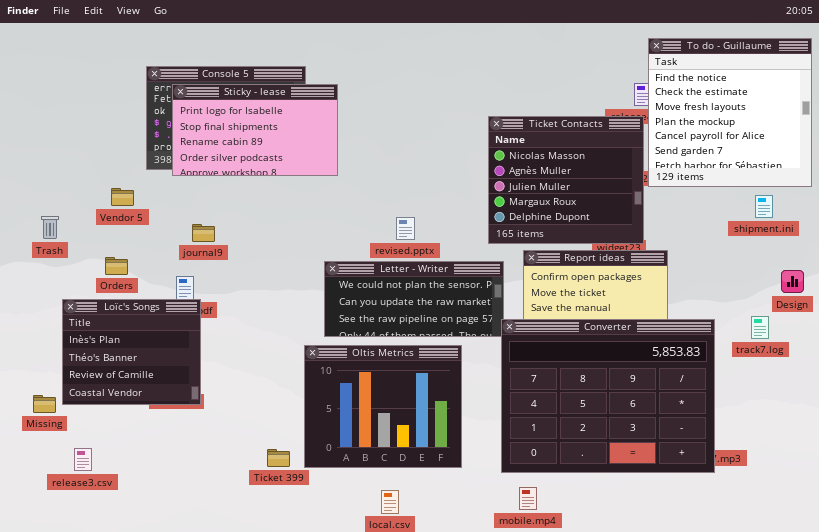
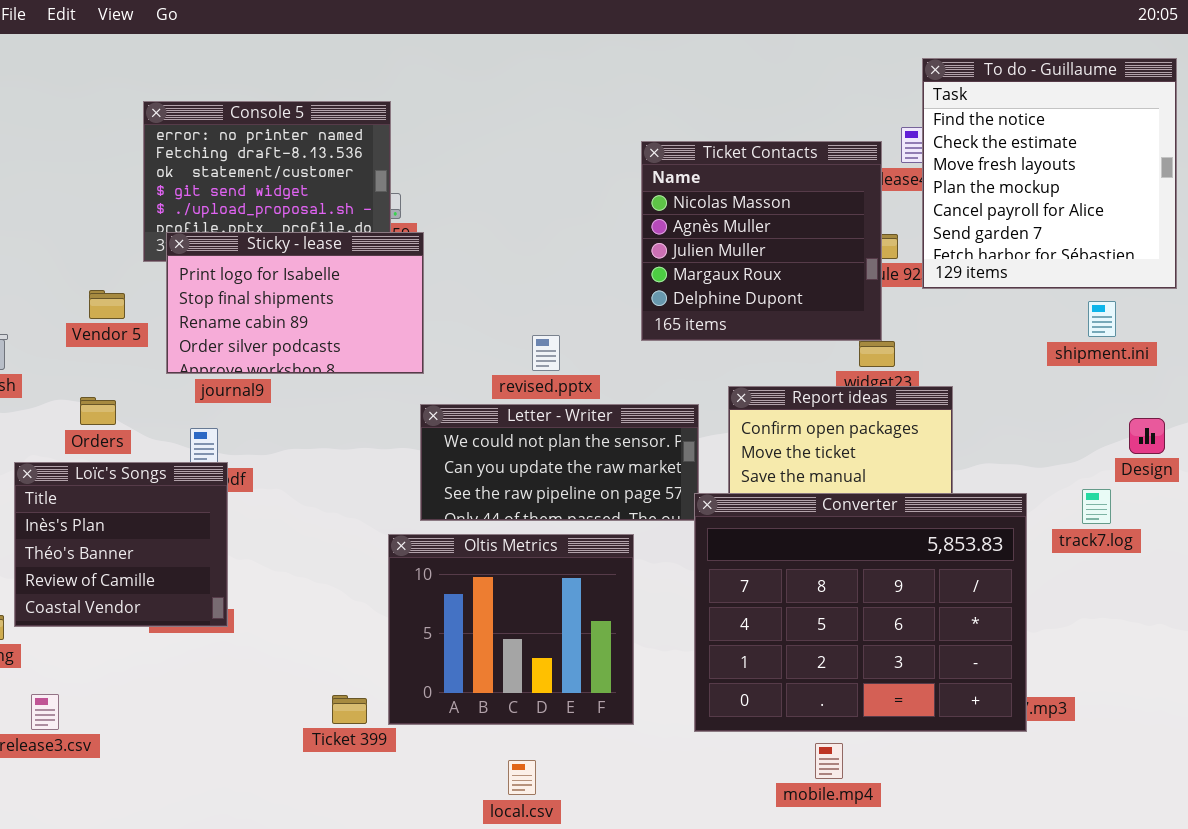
Sticky - lease: [172,84,338,176] -> [166,232,424,374], moved
Ticket Contacts: [488,116,644,244] -> [641,141,882,341], moved
mobile.mp4: [519,487,537,510] -> [815,743,843,779], moved

